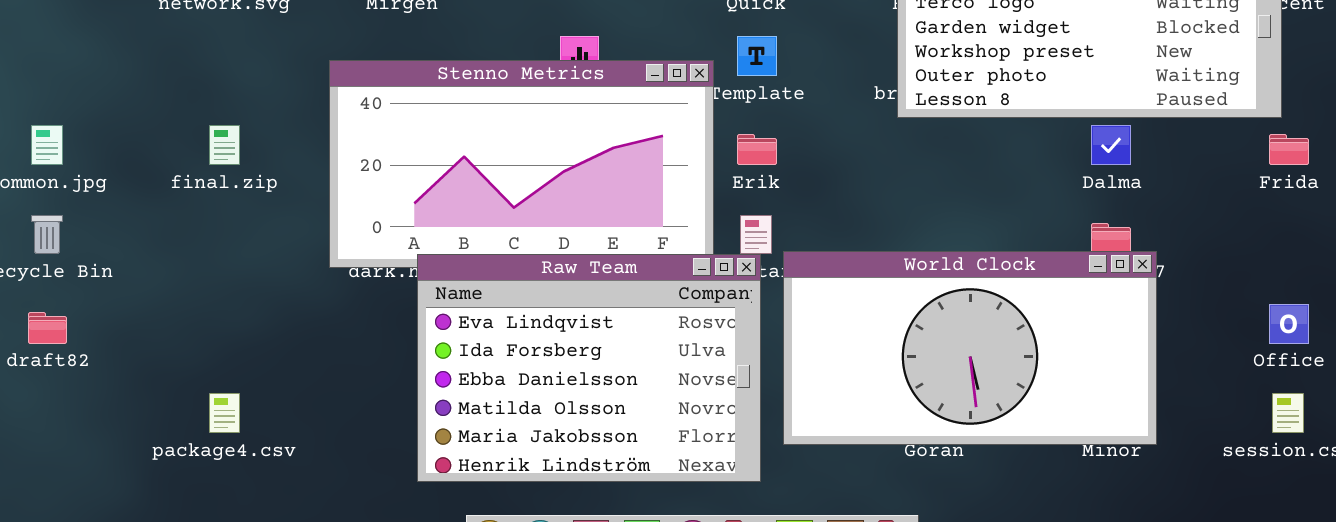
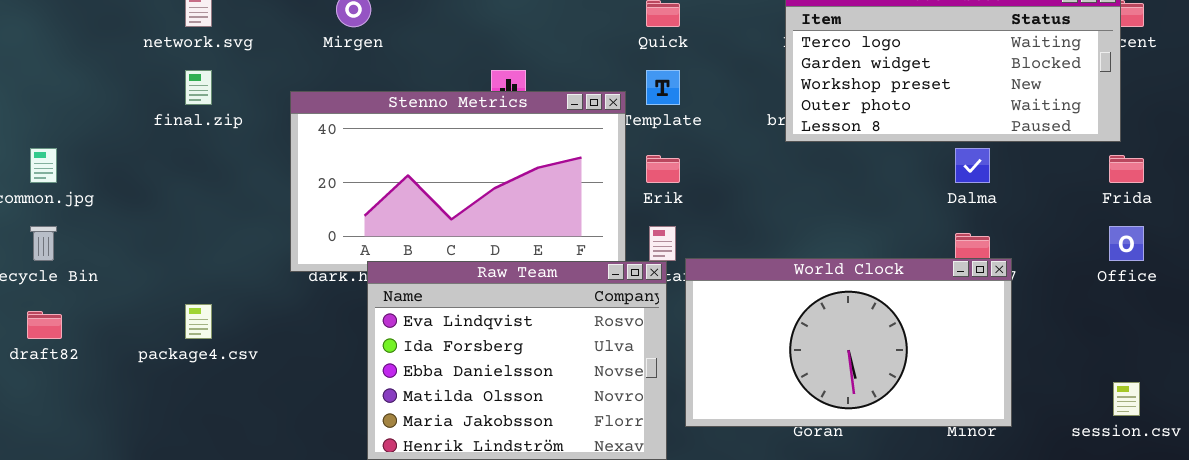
final.zip: [209,125,240,165] -> [185,70,212,105], moved
Office: [1269,304,1309,344] -> [1109,226,1144,261], moved
package4.csv: [209,393,240,433] -> [185,304,212,339], moved

